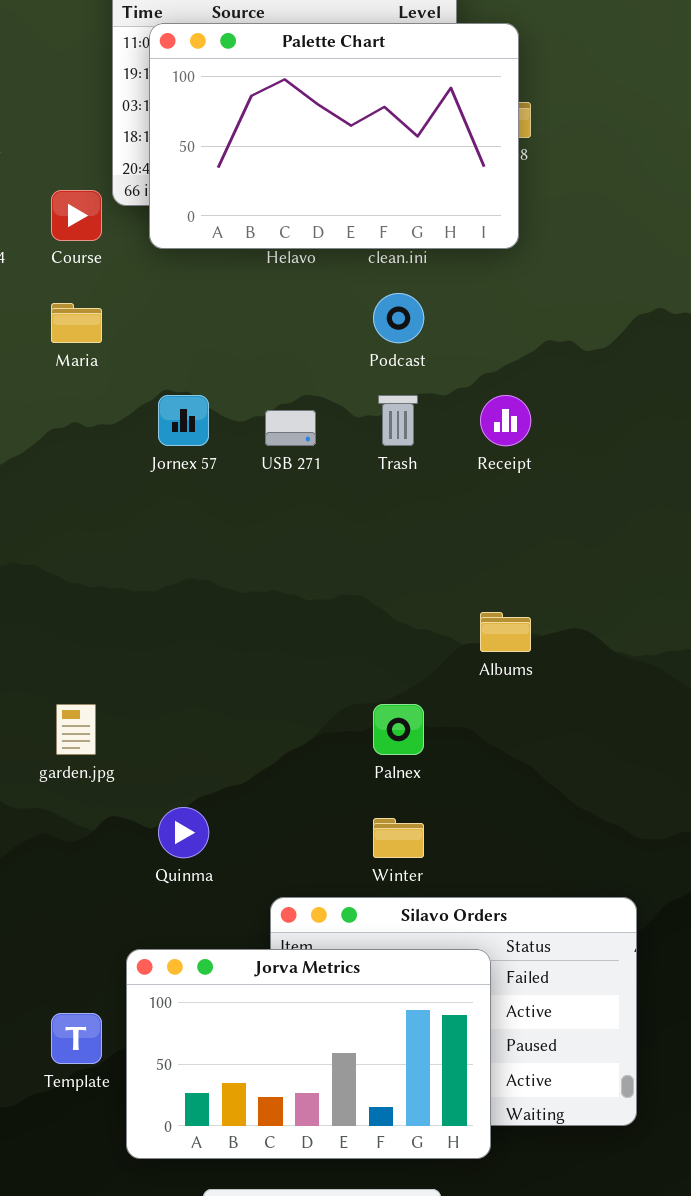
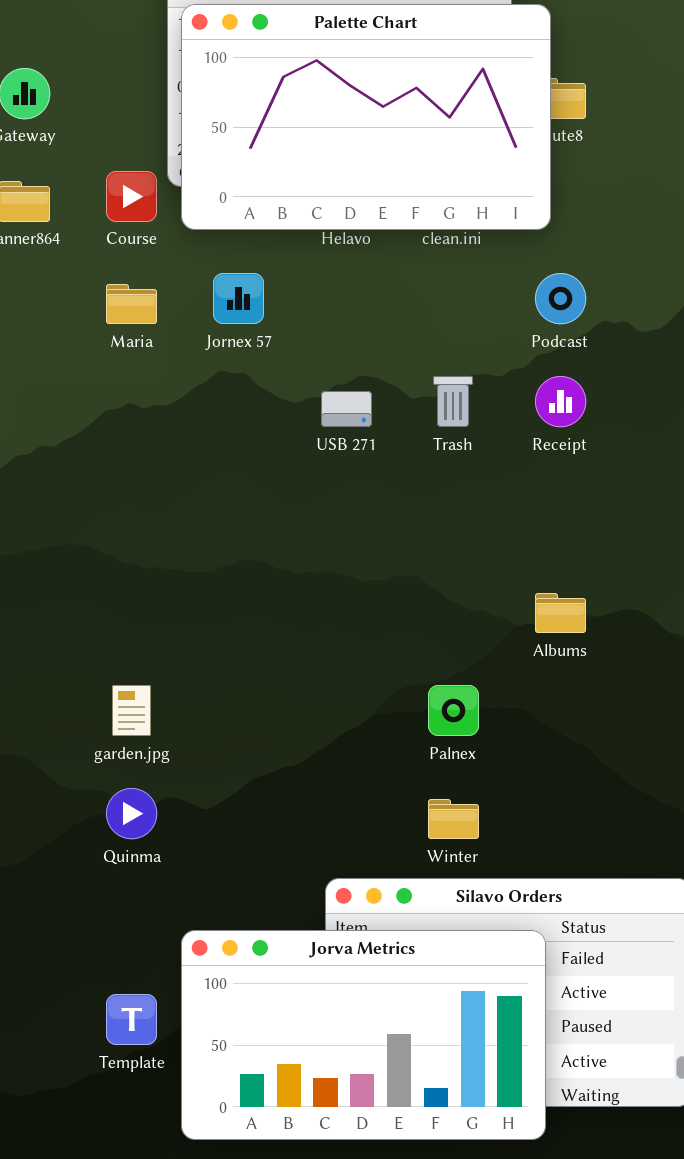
Palette Chart: [149,23,519,249] -> [181,4,551,230], moved
Podcast: [373,293,424,343] -> [535,273,586,324], moved
Jornex 57: [158,395,209,446] -> [213,273,264,324], moved
Quinma: [158,807,209,858] -> [106,788,157,839], moved

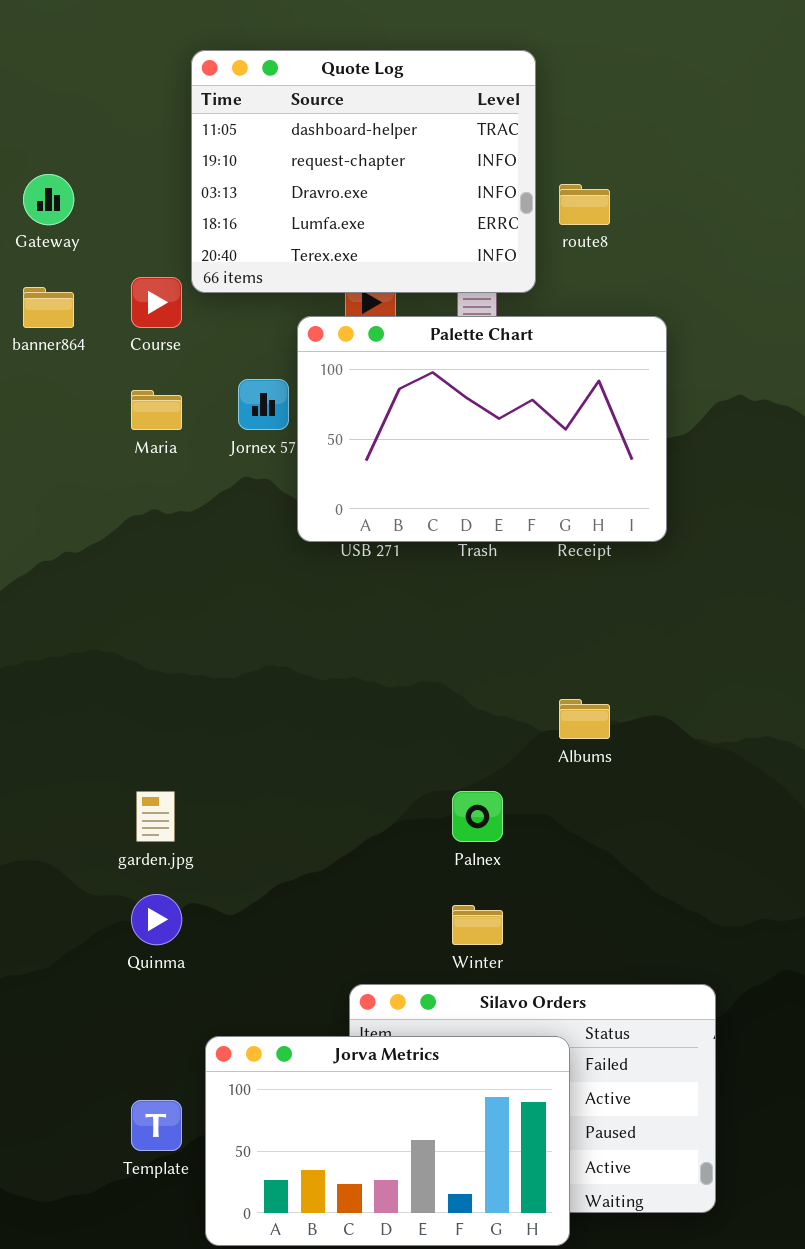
Palette Chart: [181,4,551,230] -> [297,316,667,542], moved

